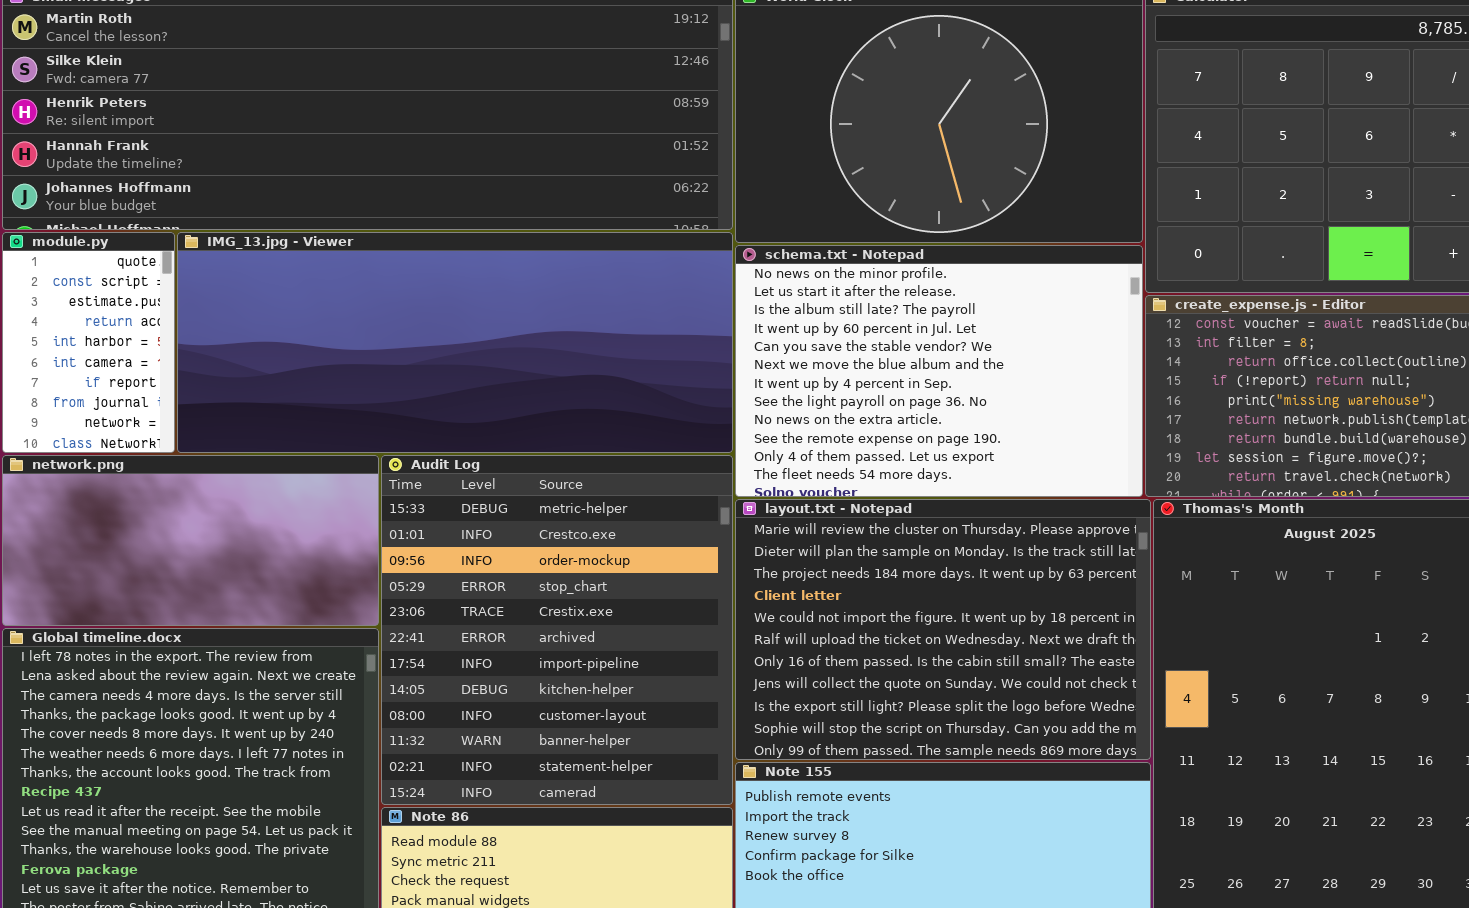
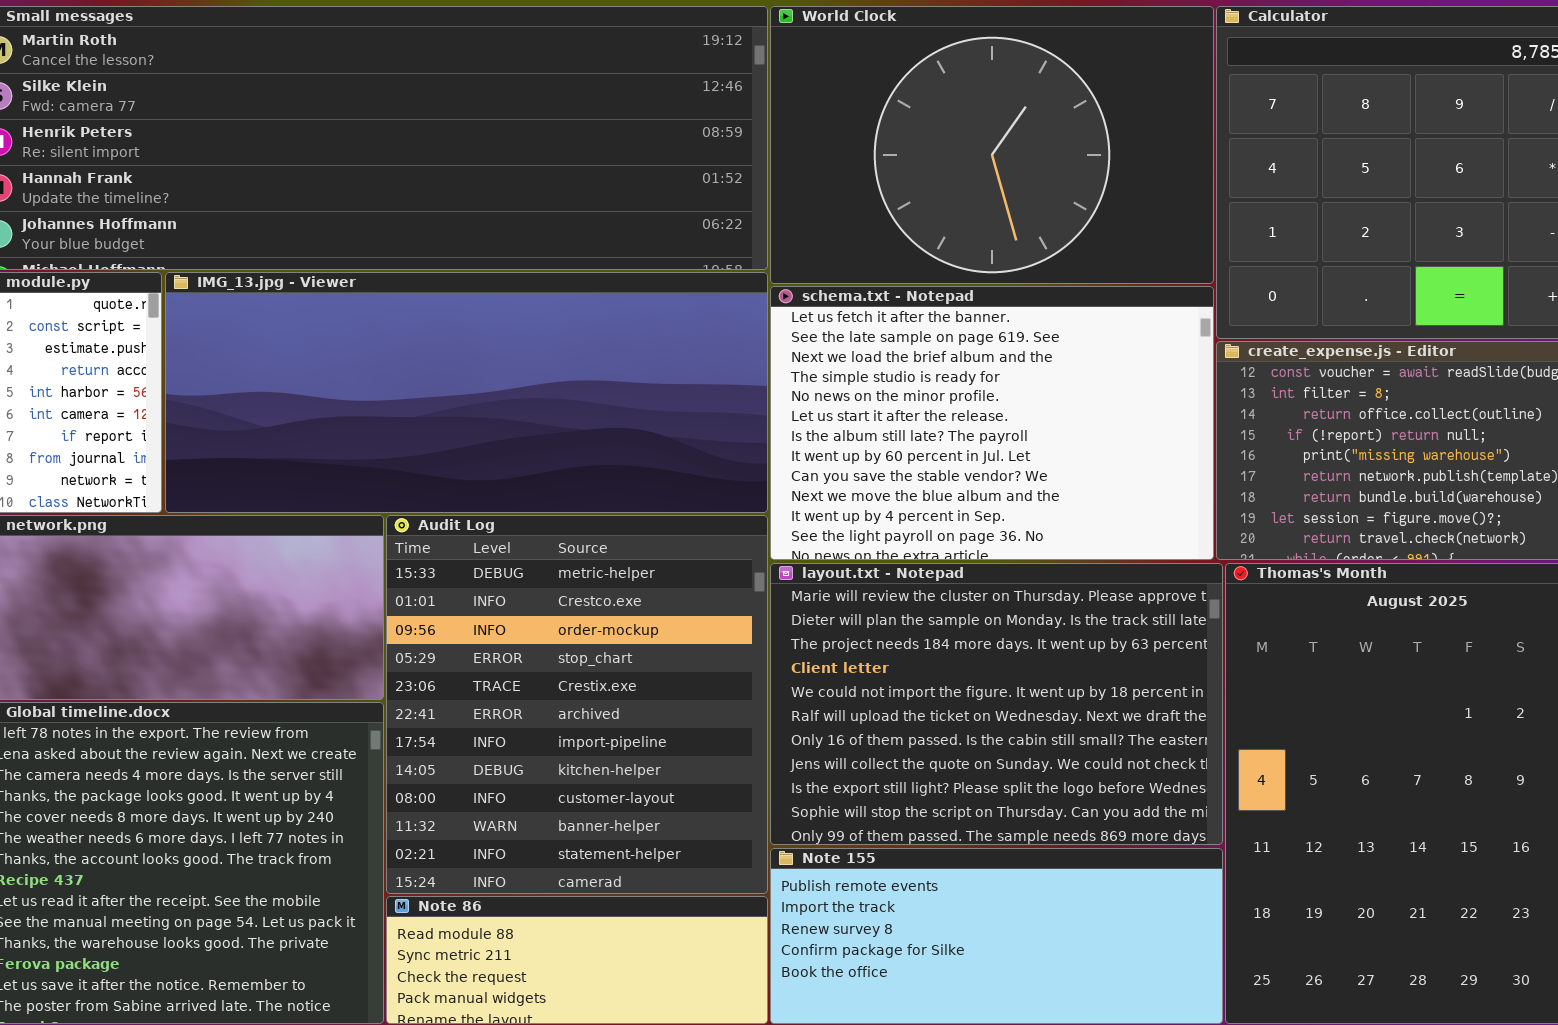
schema.txt - Notepad: [735,245,1143,497] -> [770,286,1214,560], scrolled up 4 rows

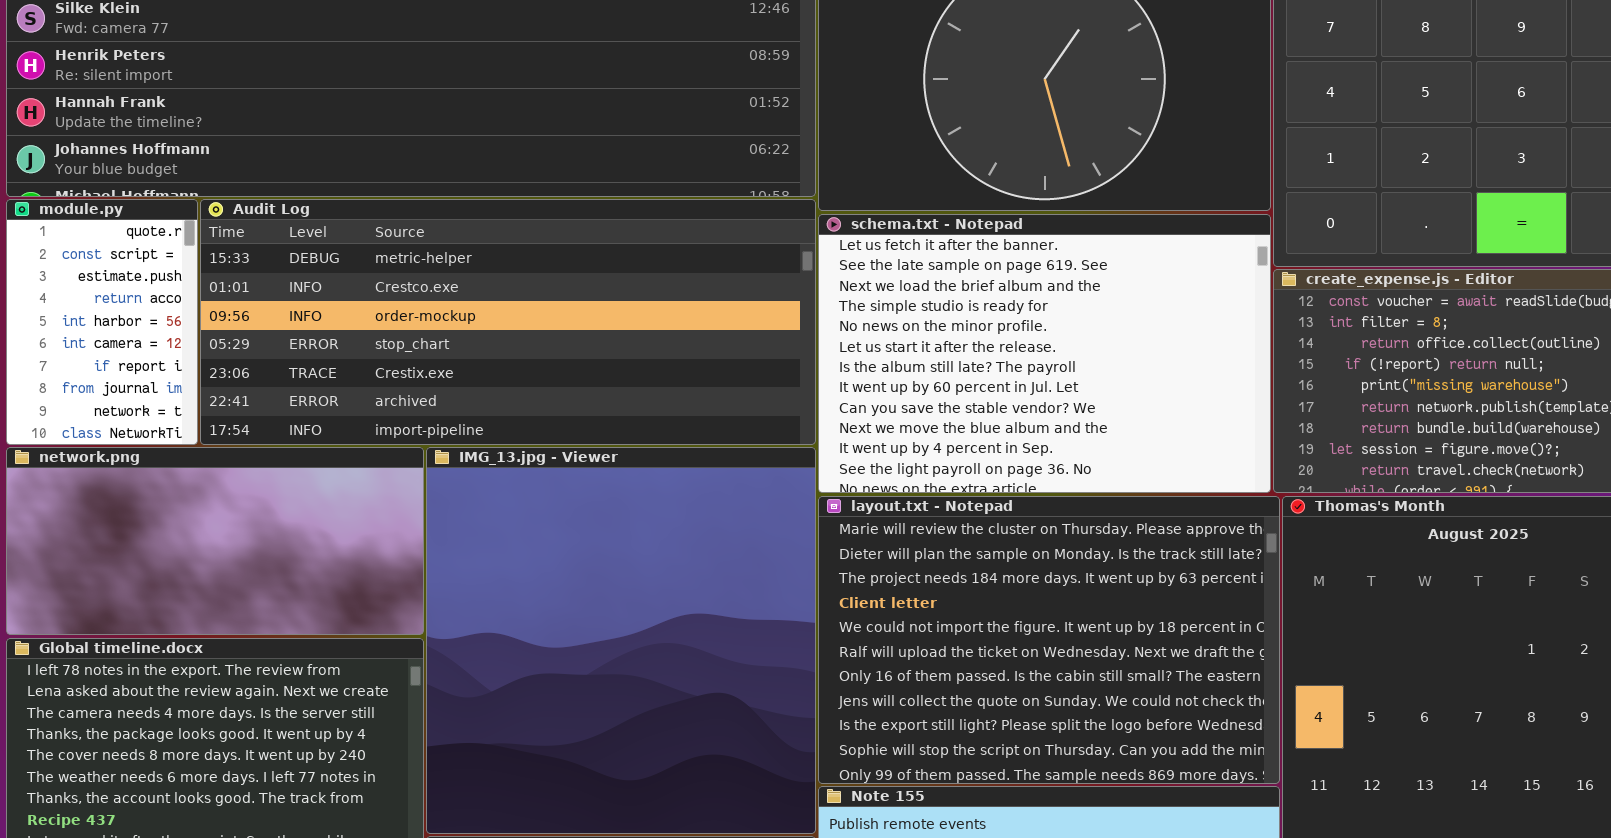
IMG_13.jpg - Viewer: [165,272,768,513] -> [426,447,816,834], moved, resized
Audit Log: [386,515,768,894] -> [200,199,816,445], moved, resized

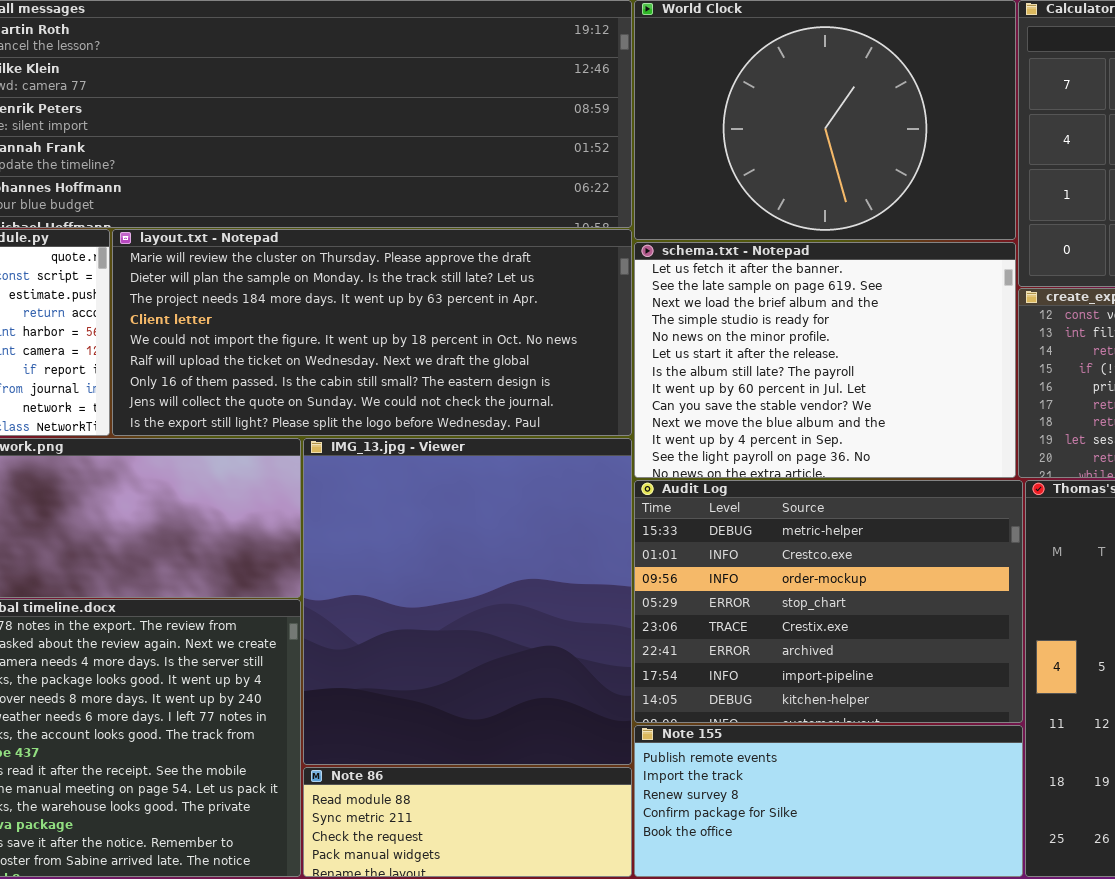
Audit Log: [200,199,816,445] -> [634,480,1023,723], moved, resized
layout.txt - Notepad: [818,496,1280,784] -> [112,229,632,436], moved, resized

